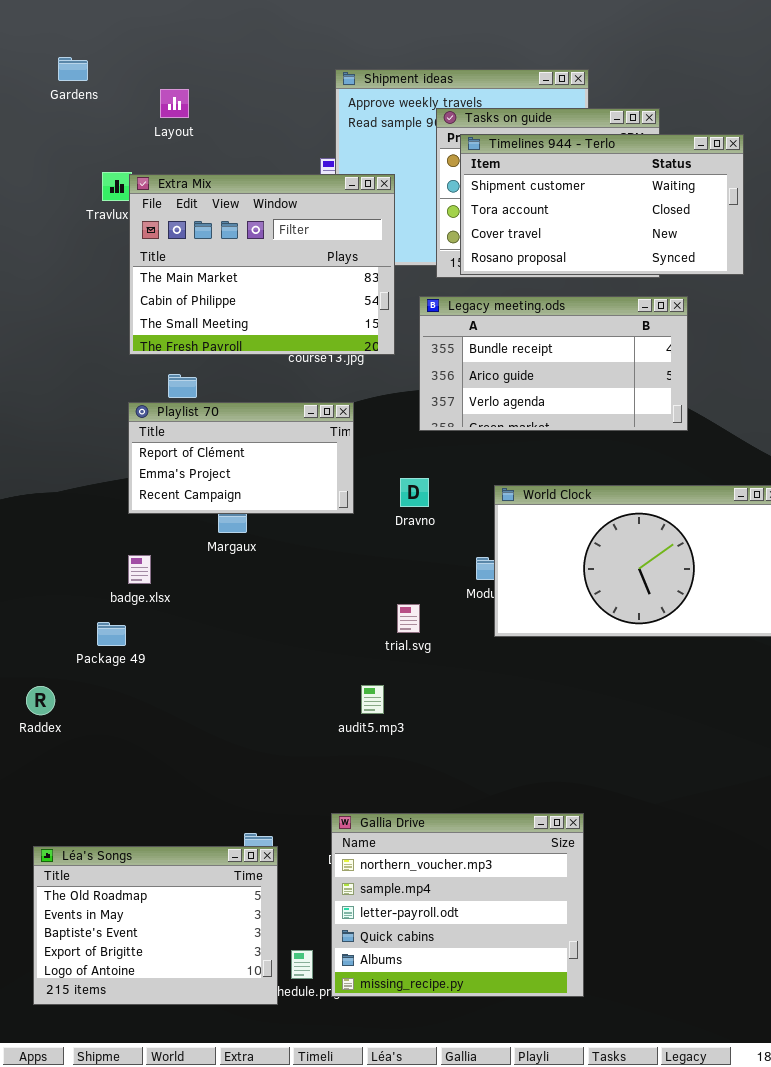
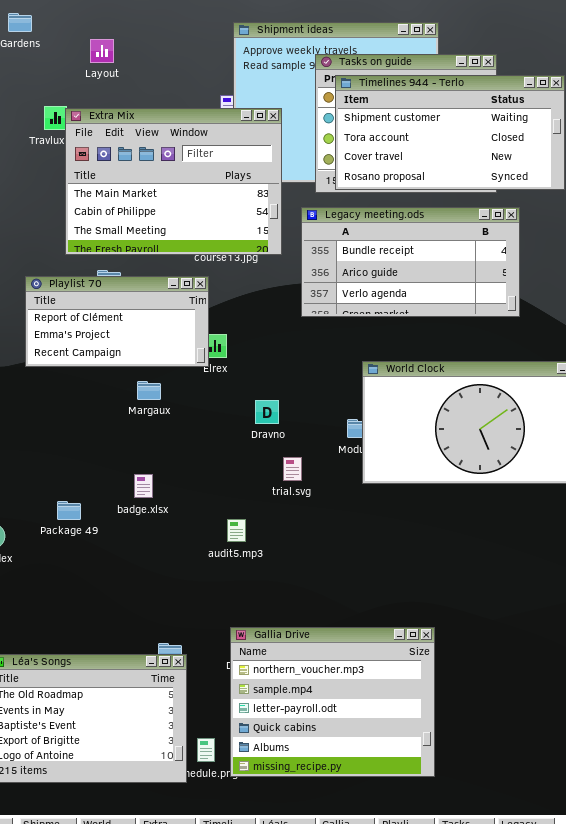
Playlist 70: [128,402,354,514] -> [25,276,209,367], moved
Dravno: [400,478,429,507] -> [255,400,279,424], moved
badge.xlsx: [128,555,151,584] -> [134,474,153,498], moved
Package 49: [97,622,126,646] -> [57,501,81,520], moved
audit5.mp3: [361,685,384,714] -> [227,519,246,542], moved

